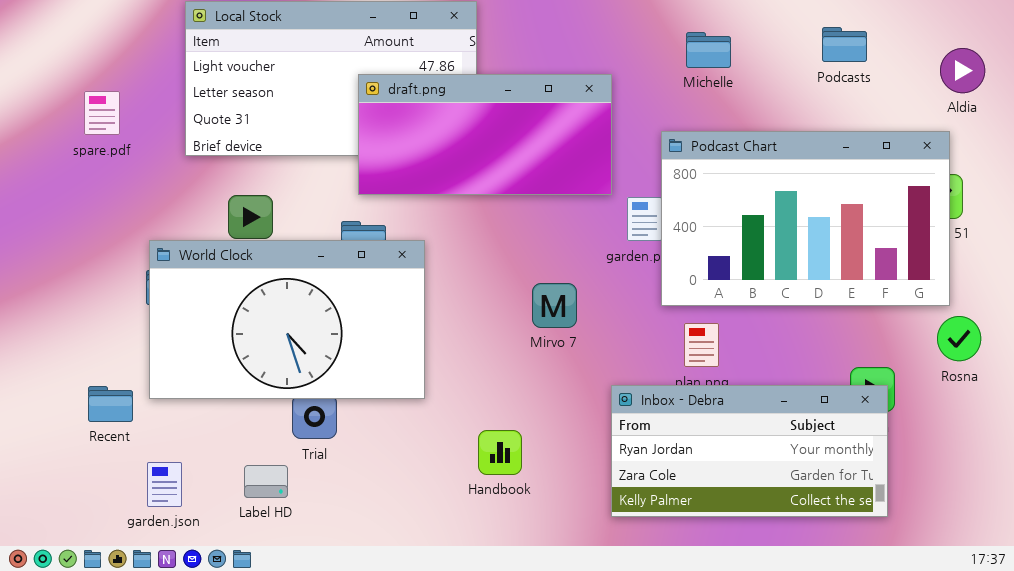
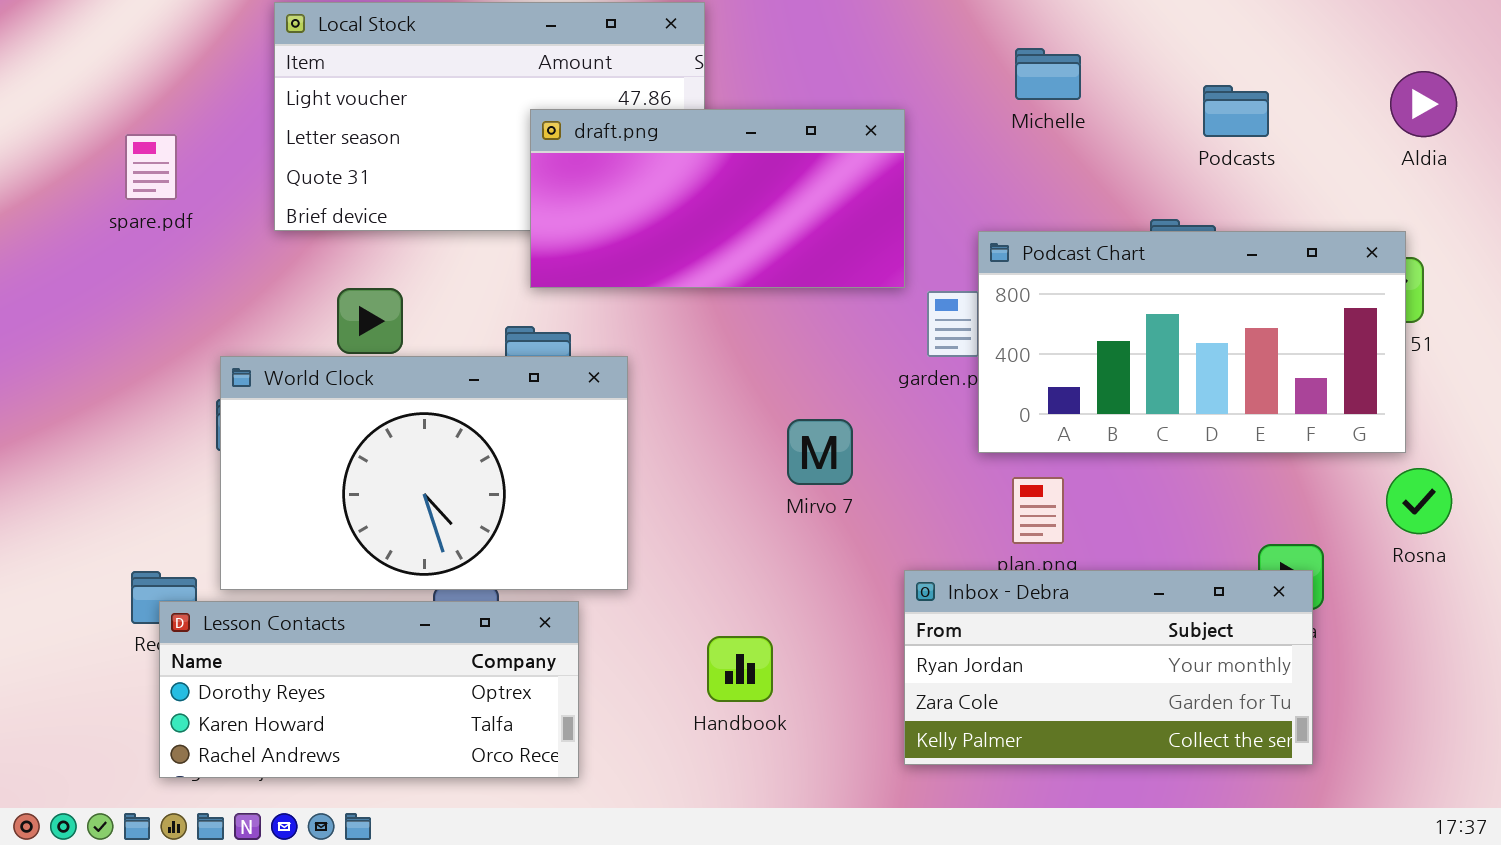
Podcasts: [822,27,867,62] -> [1203,85,1269,137], moved
Podcast Chart: [661,131,950,306] -> [978,231,1406,453], resized
Lesson Contacts: none -> [159,601,579,778], opened

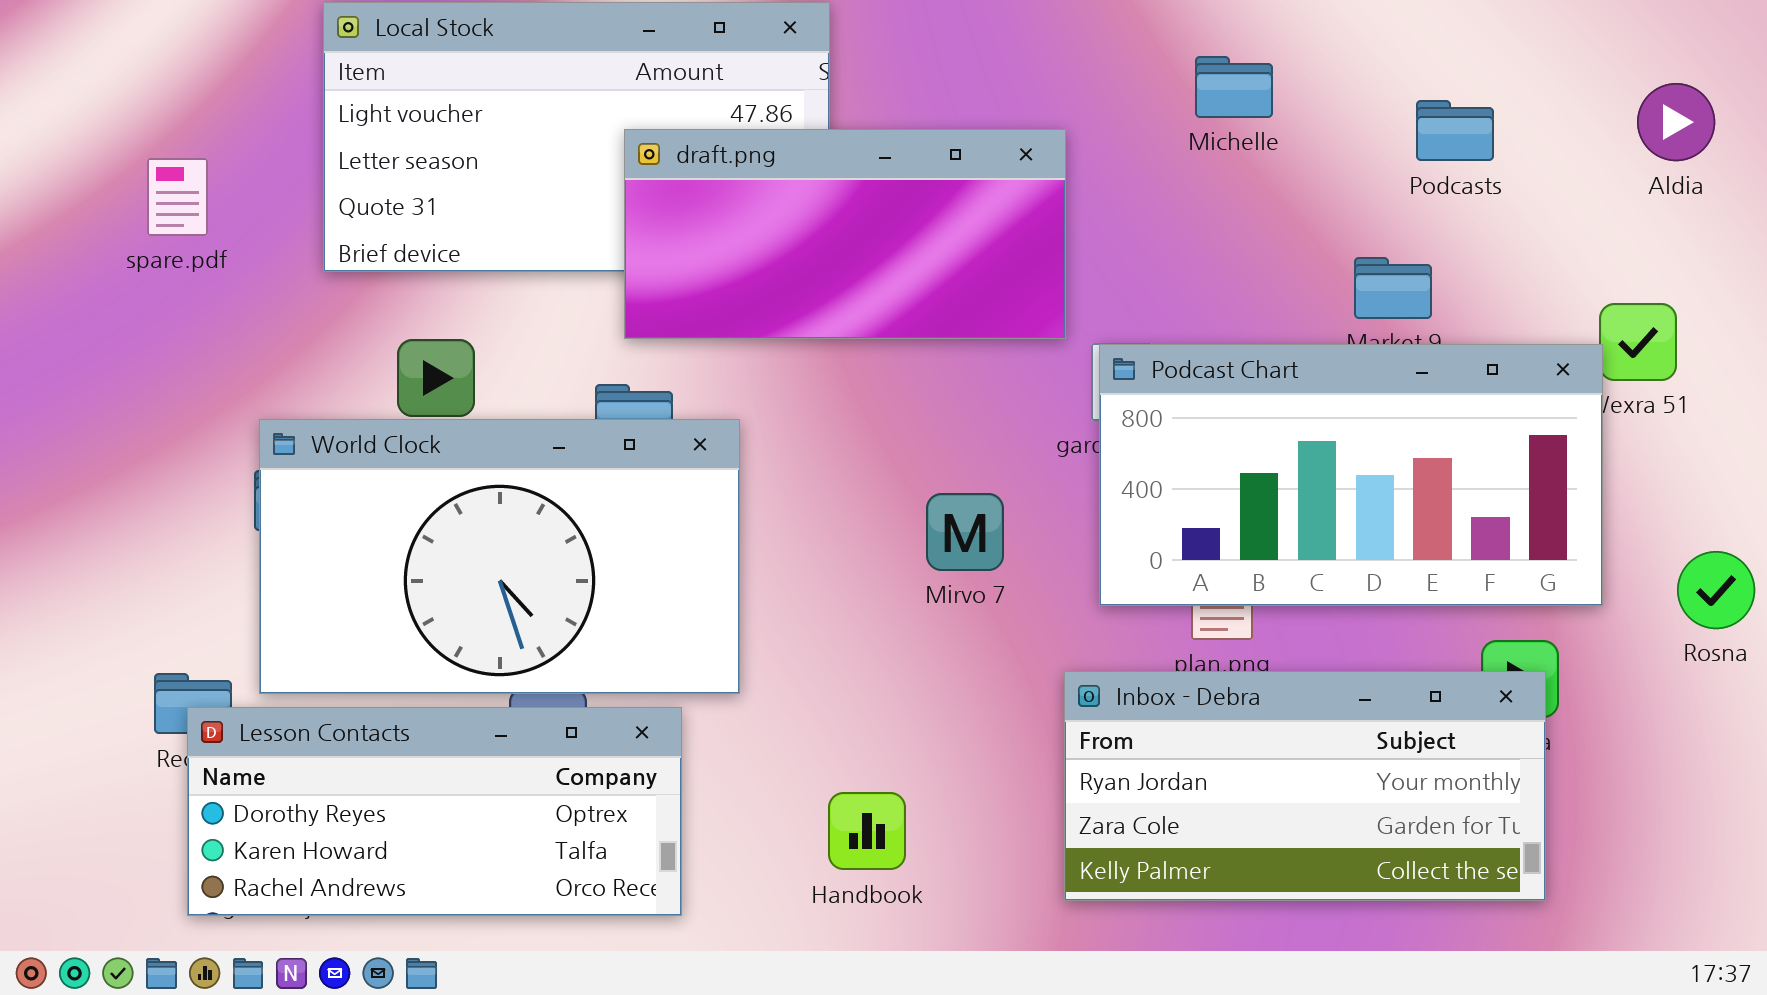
Podcast Chart: [978,231,1406,453] -> [1099,344,1603,606], moved
Rosna: [1386,468,1452,534] -> [1677,551,1755,629], moved
Handbook: [707,636,773,702] -> [828,792,906,870], moved

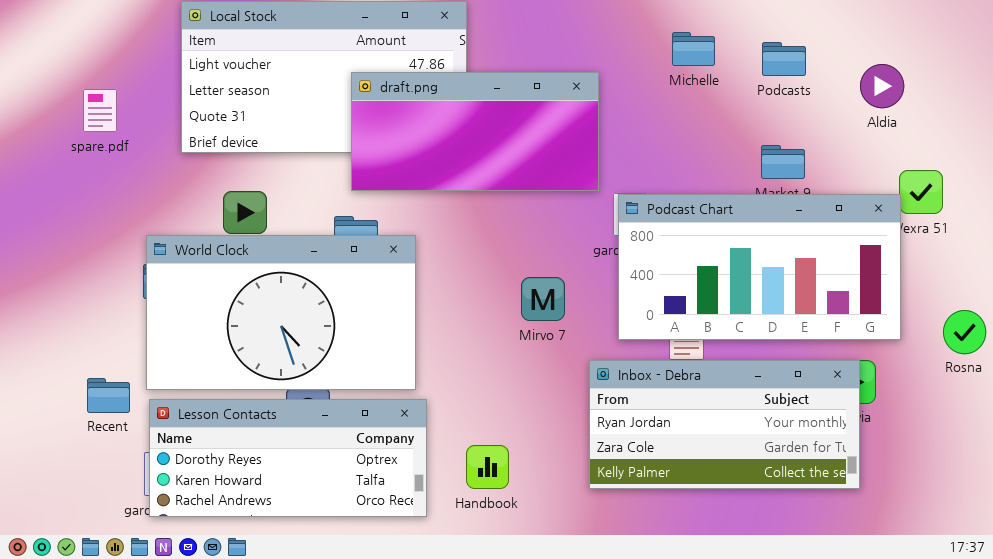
Aldia: [1637,83,1715,161] -> [860,64,904,108], moved
Podcasts: [1416,100,1494,161] -> [762,42,806,76], moved
Inbox - Debra: [1064,671,1546,901] -> [589,360,860,489], moved
Lesson Contacts: [187,707,682,916] -> [149,399,427,517], moved

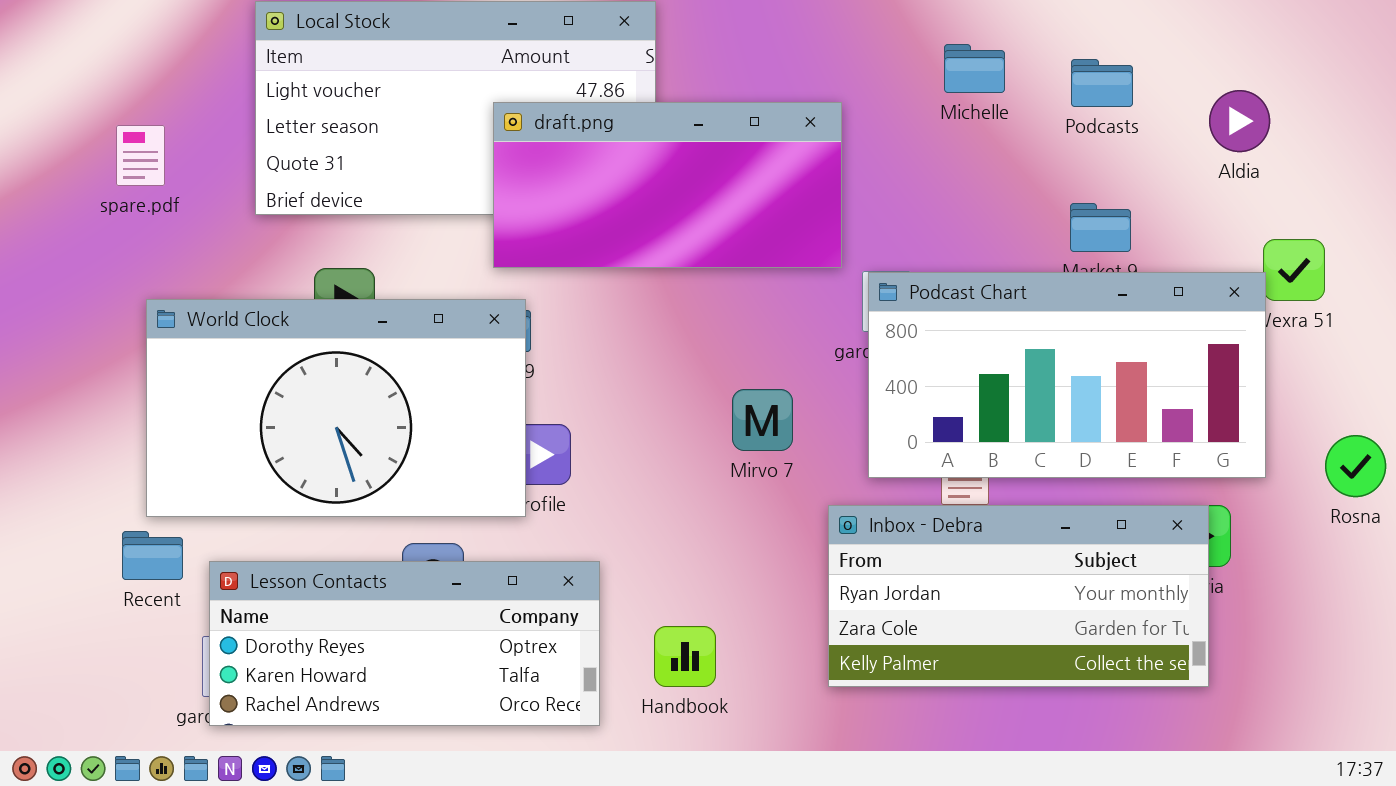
World Clock: [146,235,416,390] -> [146,299,526,517], moved

